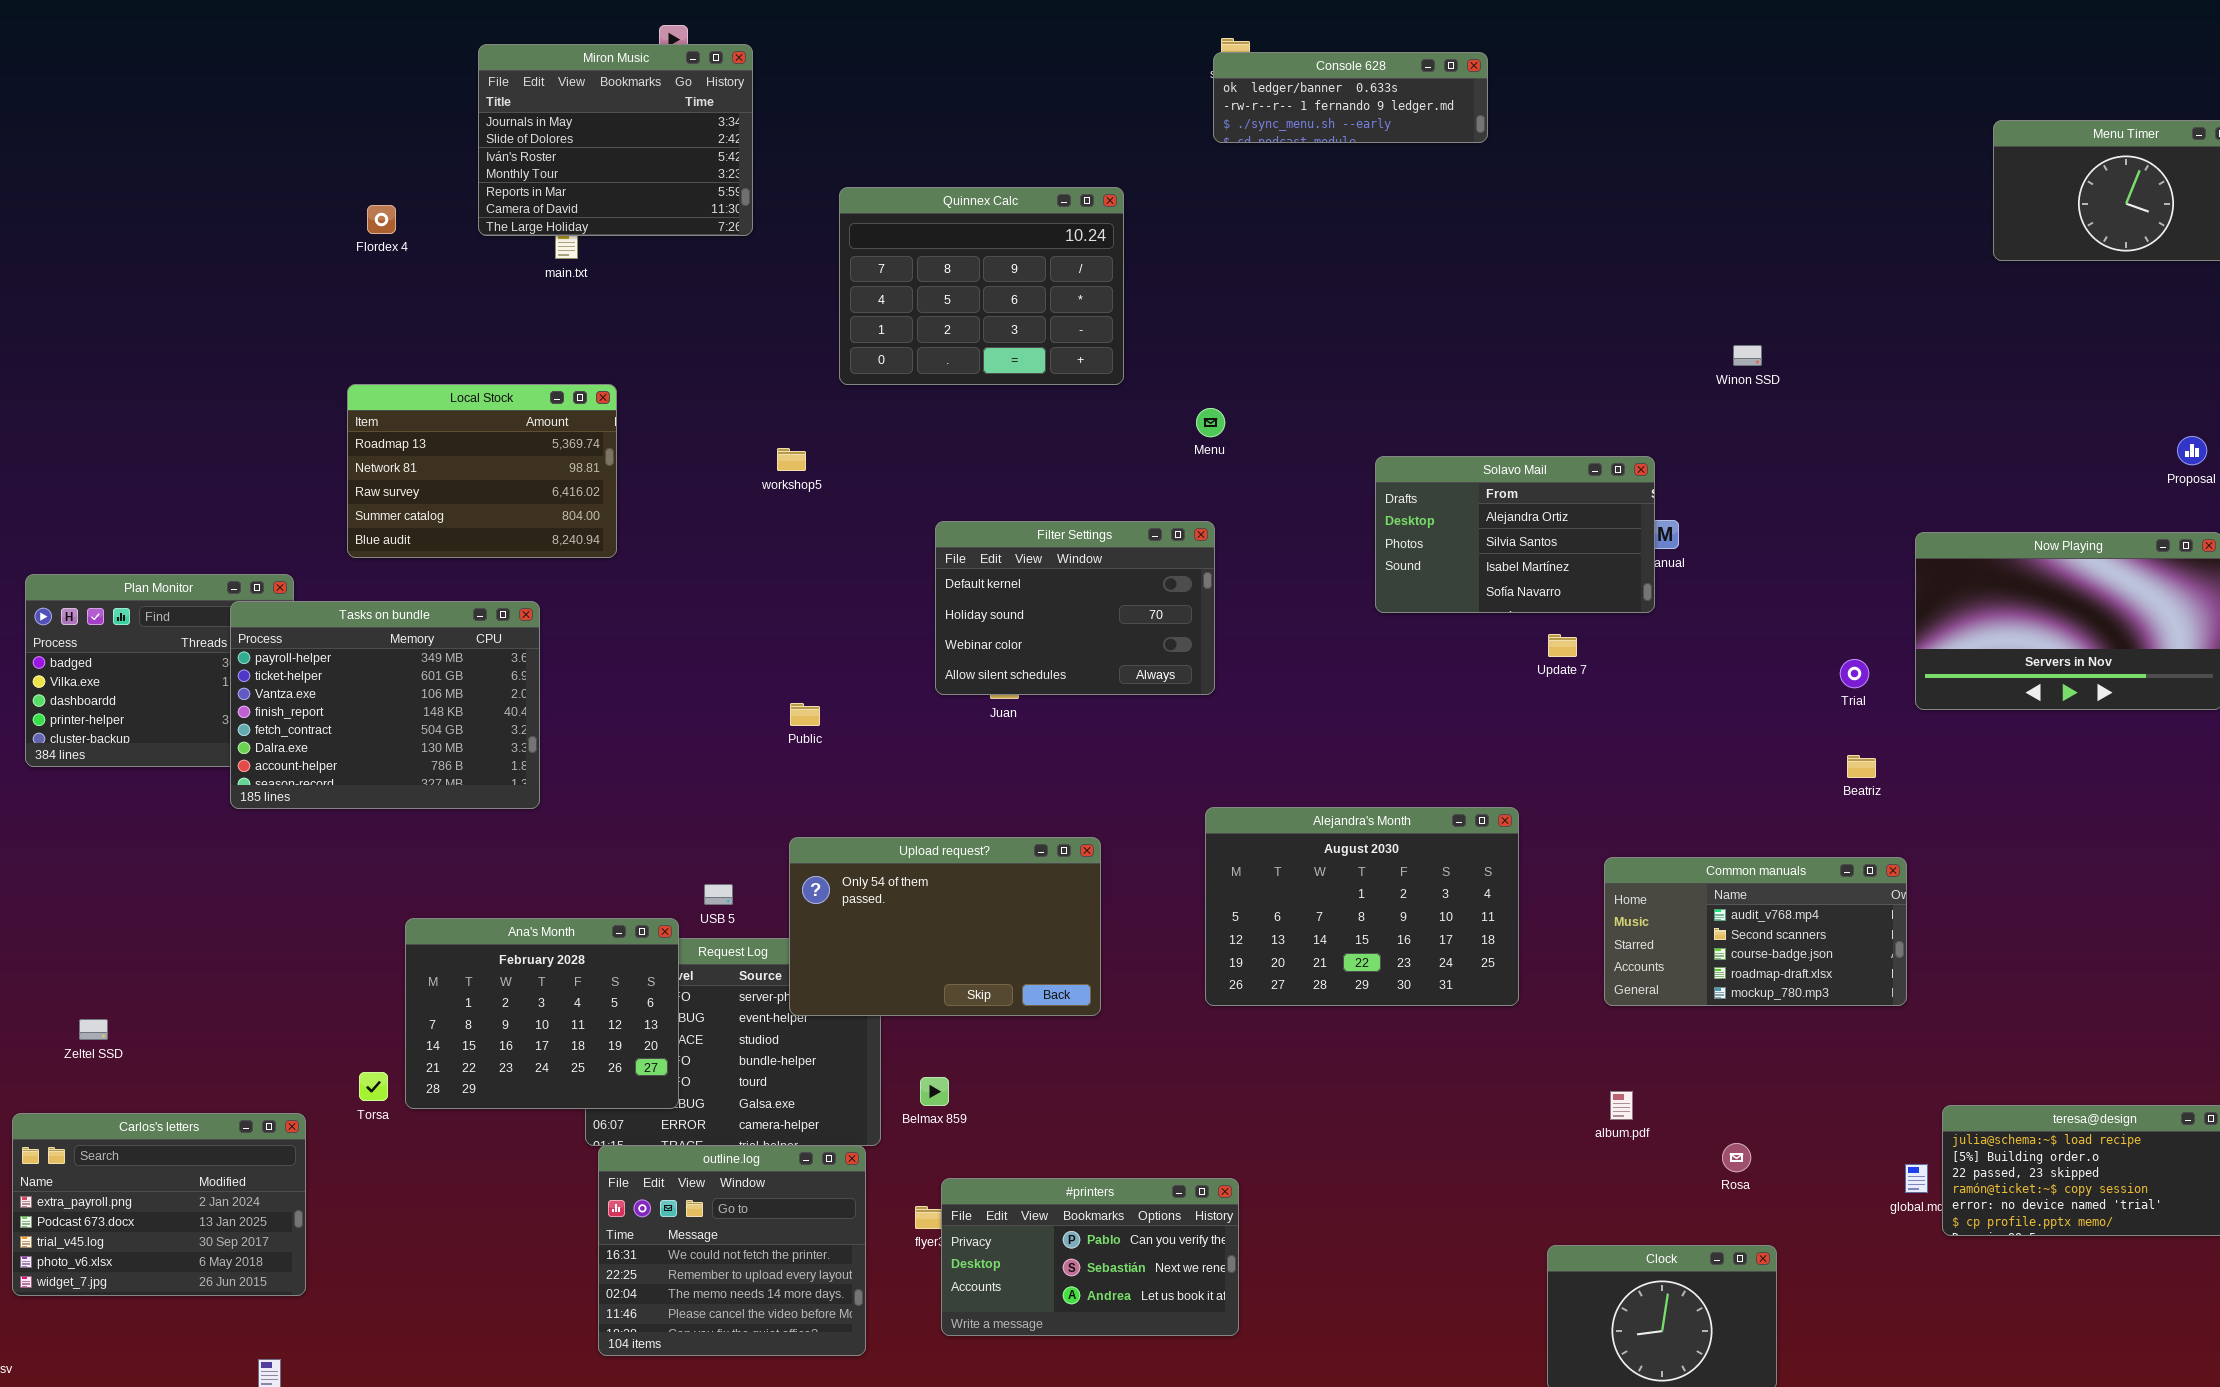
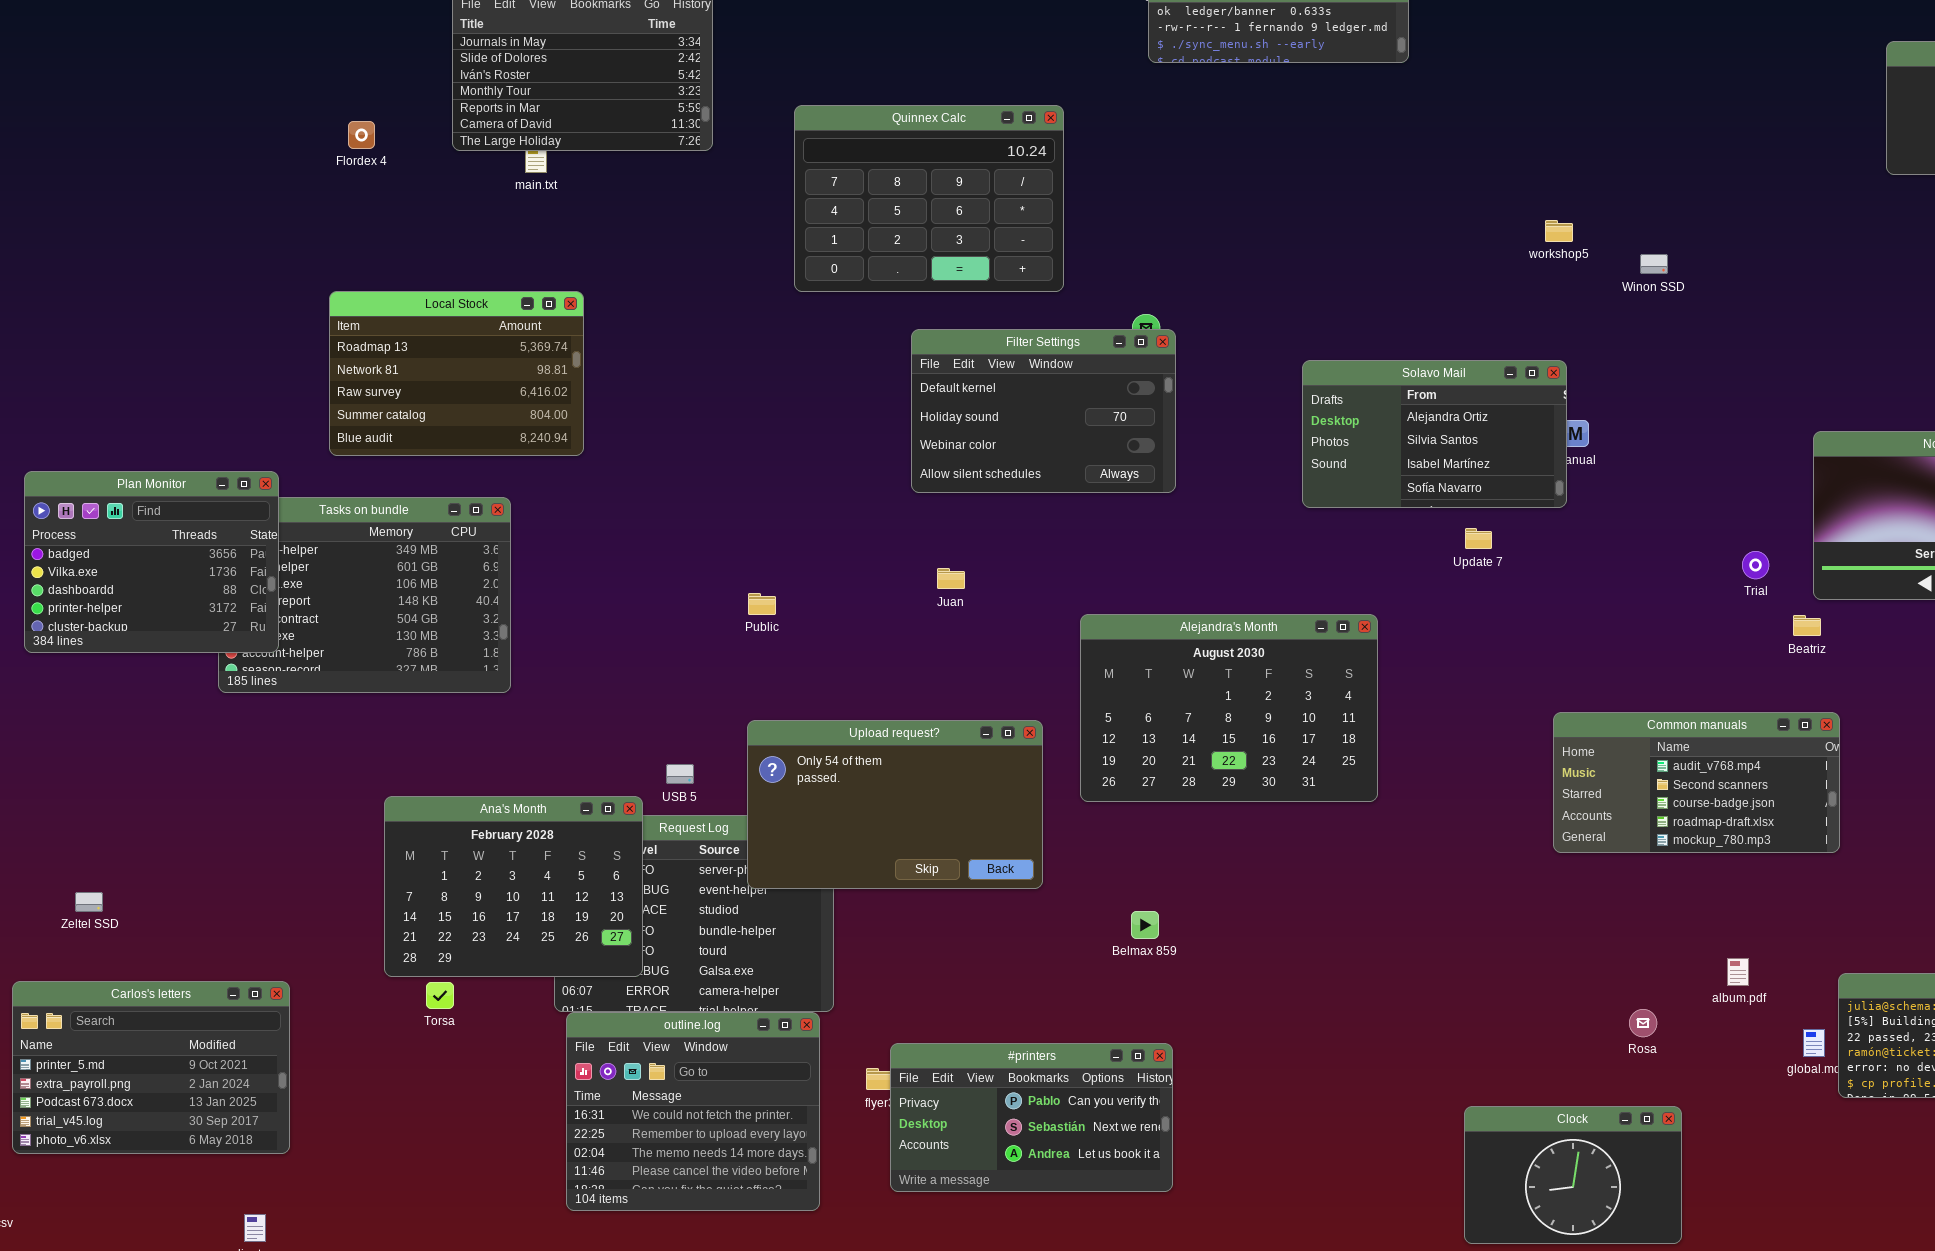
workshop5: [777,448,806,471] -> [1545,220,1573,242], moved
Filter Settings: [935,521,1215,695] -> [911,329,1176,493], moved
Plan Monitor: [25,574,294,767] -> [24,471,279,653], raised
Beatriz: [1847,755,1876,778] -> [1793,615,1821,636], moved
Alejandra's Month: [1205,807,1519,1006] -> [1080,614,1378,802], moved
Common manuals: [1604,857,1907,1006] -> [1553,712,1840,853], moved
Torsa: [359,1072,388,1101] -> [426,982,454,1009], moved
Belmax 859: [920,1077,949,1106] -> [1131,911,1159,939], moved
album.pdf: [1610,1091,1633,1120] -> [1727,958,1749,986], moved
Carlos's letters: [12,1113,306,1296] -> [12,981,290,1154], scrolled up 1 row

